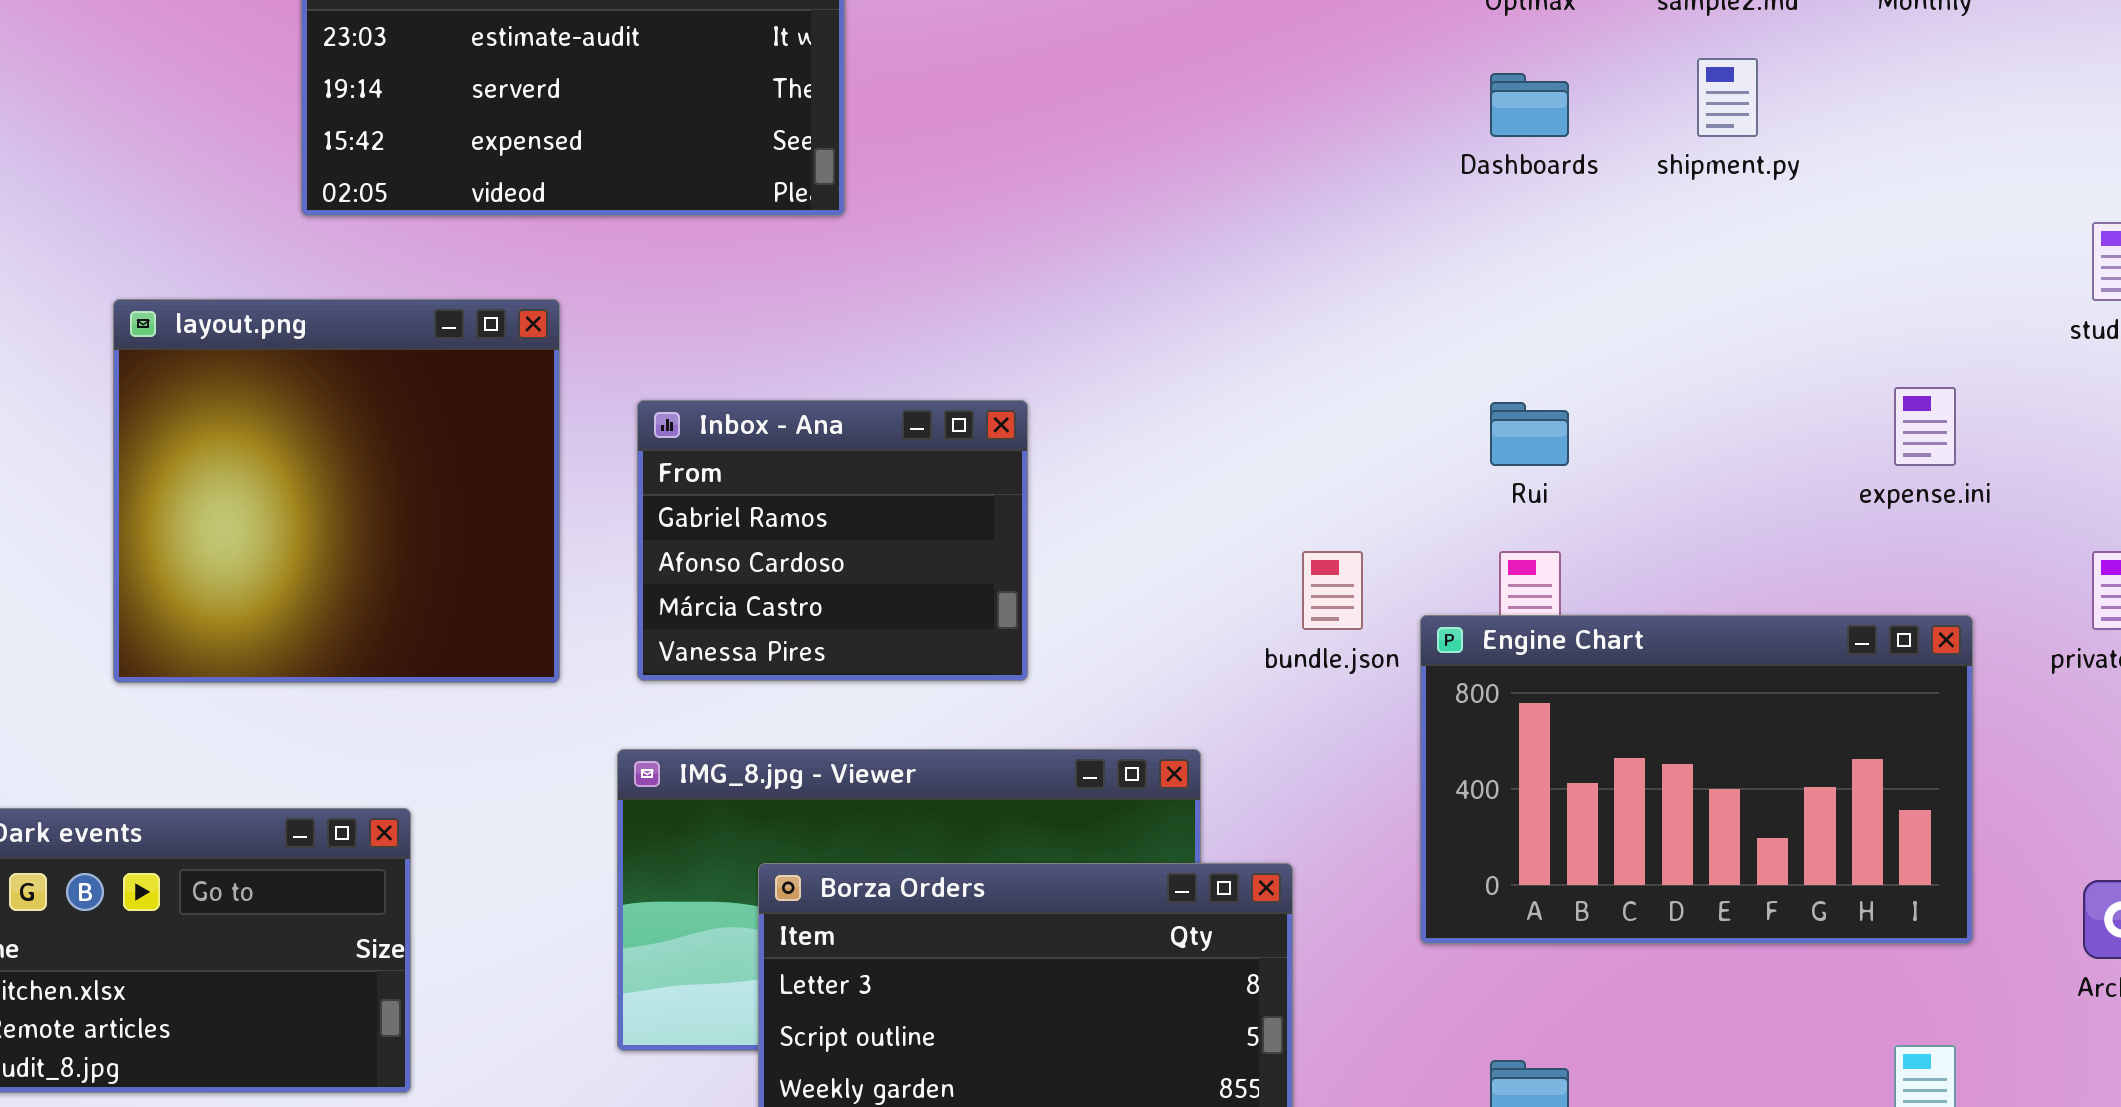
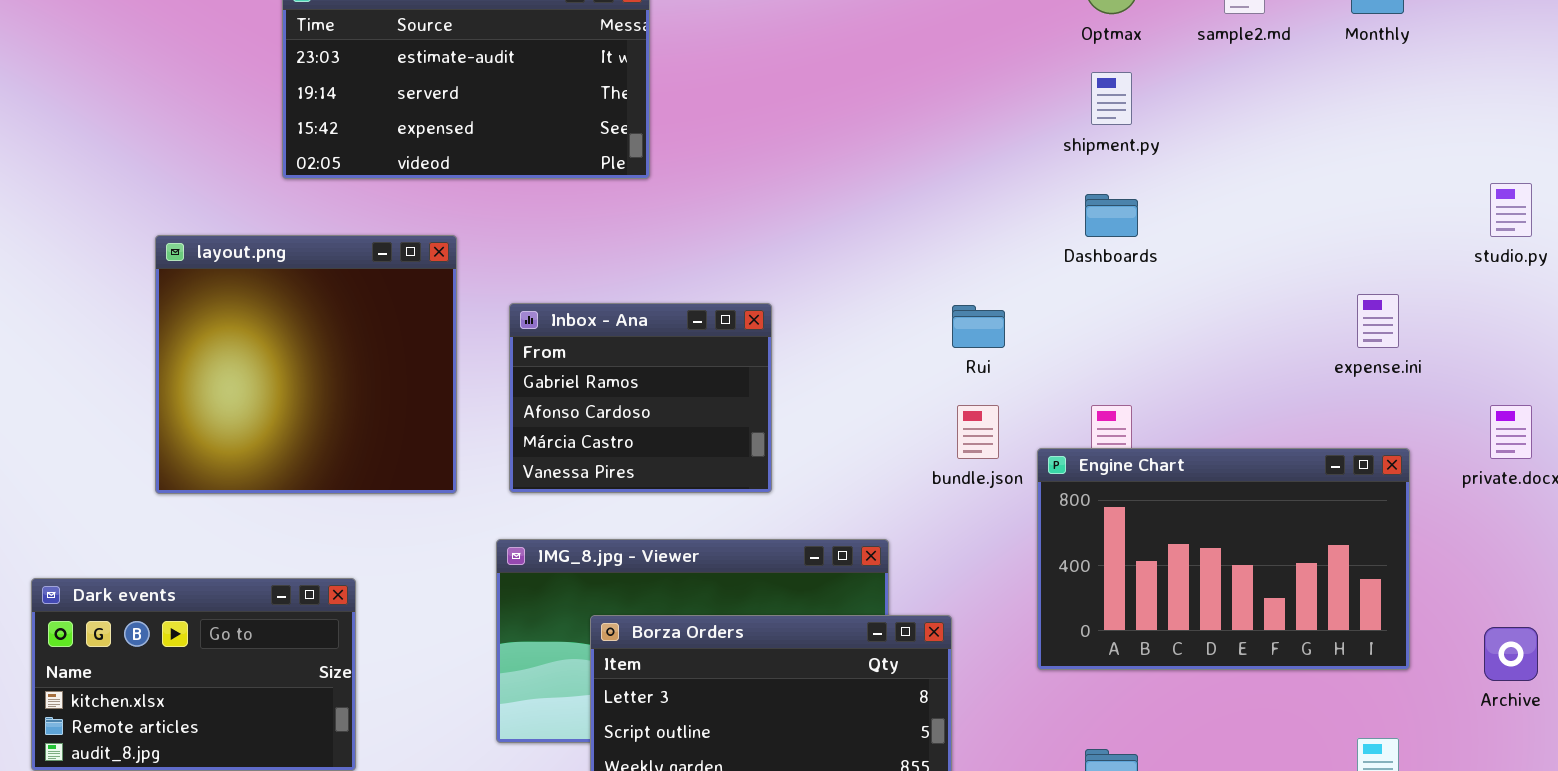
shipment.py: [1697,58,1758,137] -> [1091,72,1132,125], moved
Dashboards: [1490,73,1569,137] -> [1085,194,1138,237], moved
Rui: [1490,402,1569,466] -> [952,305,1005,348], moved

